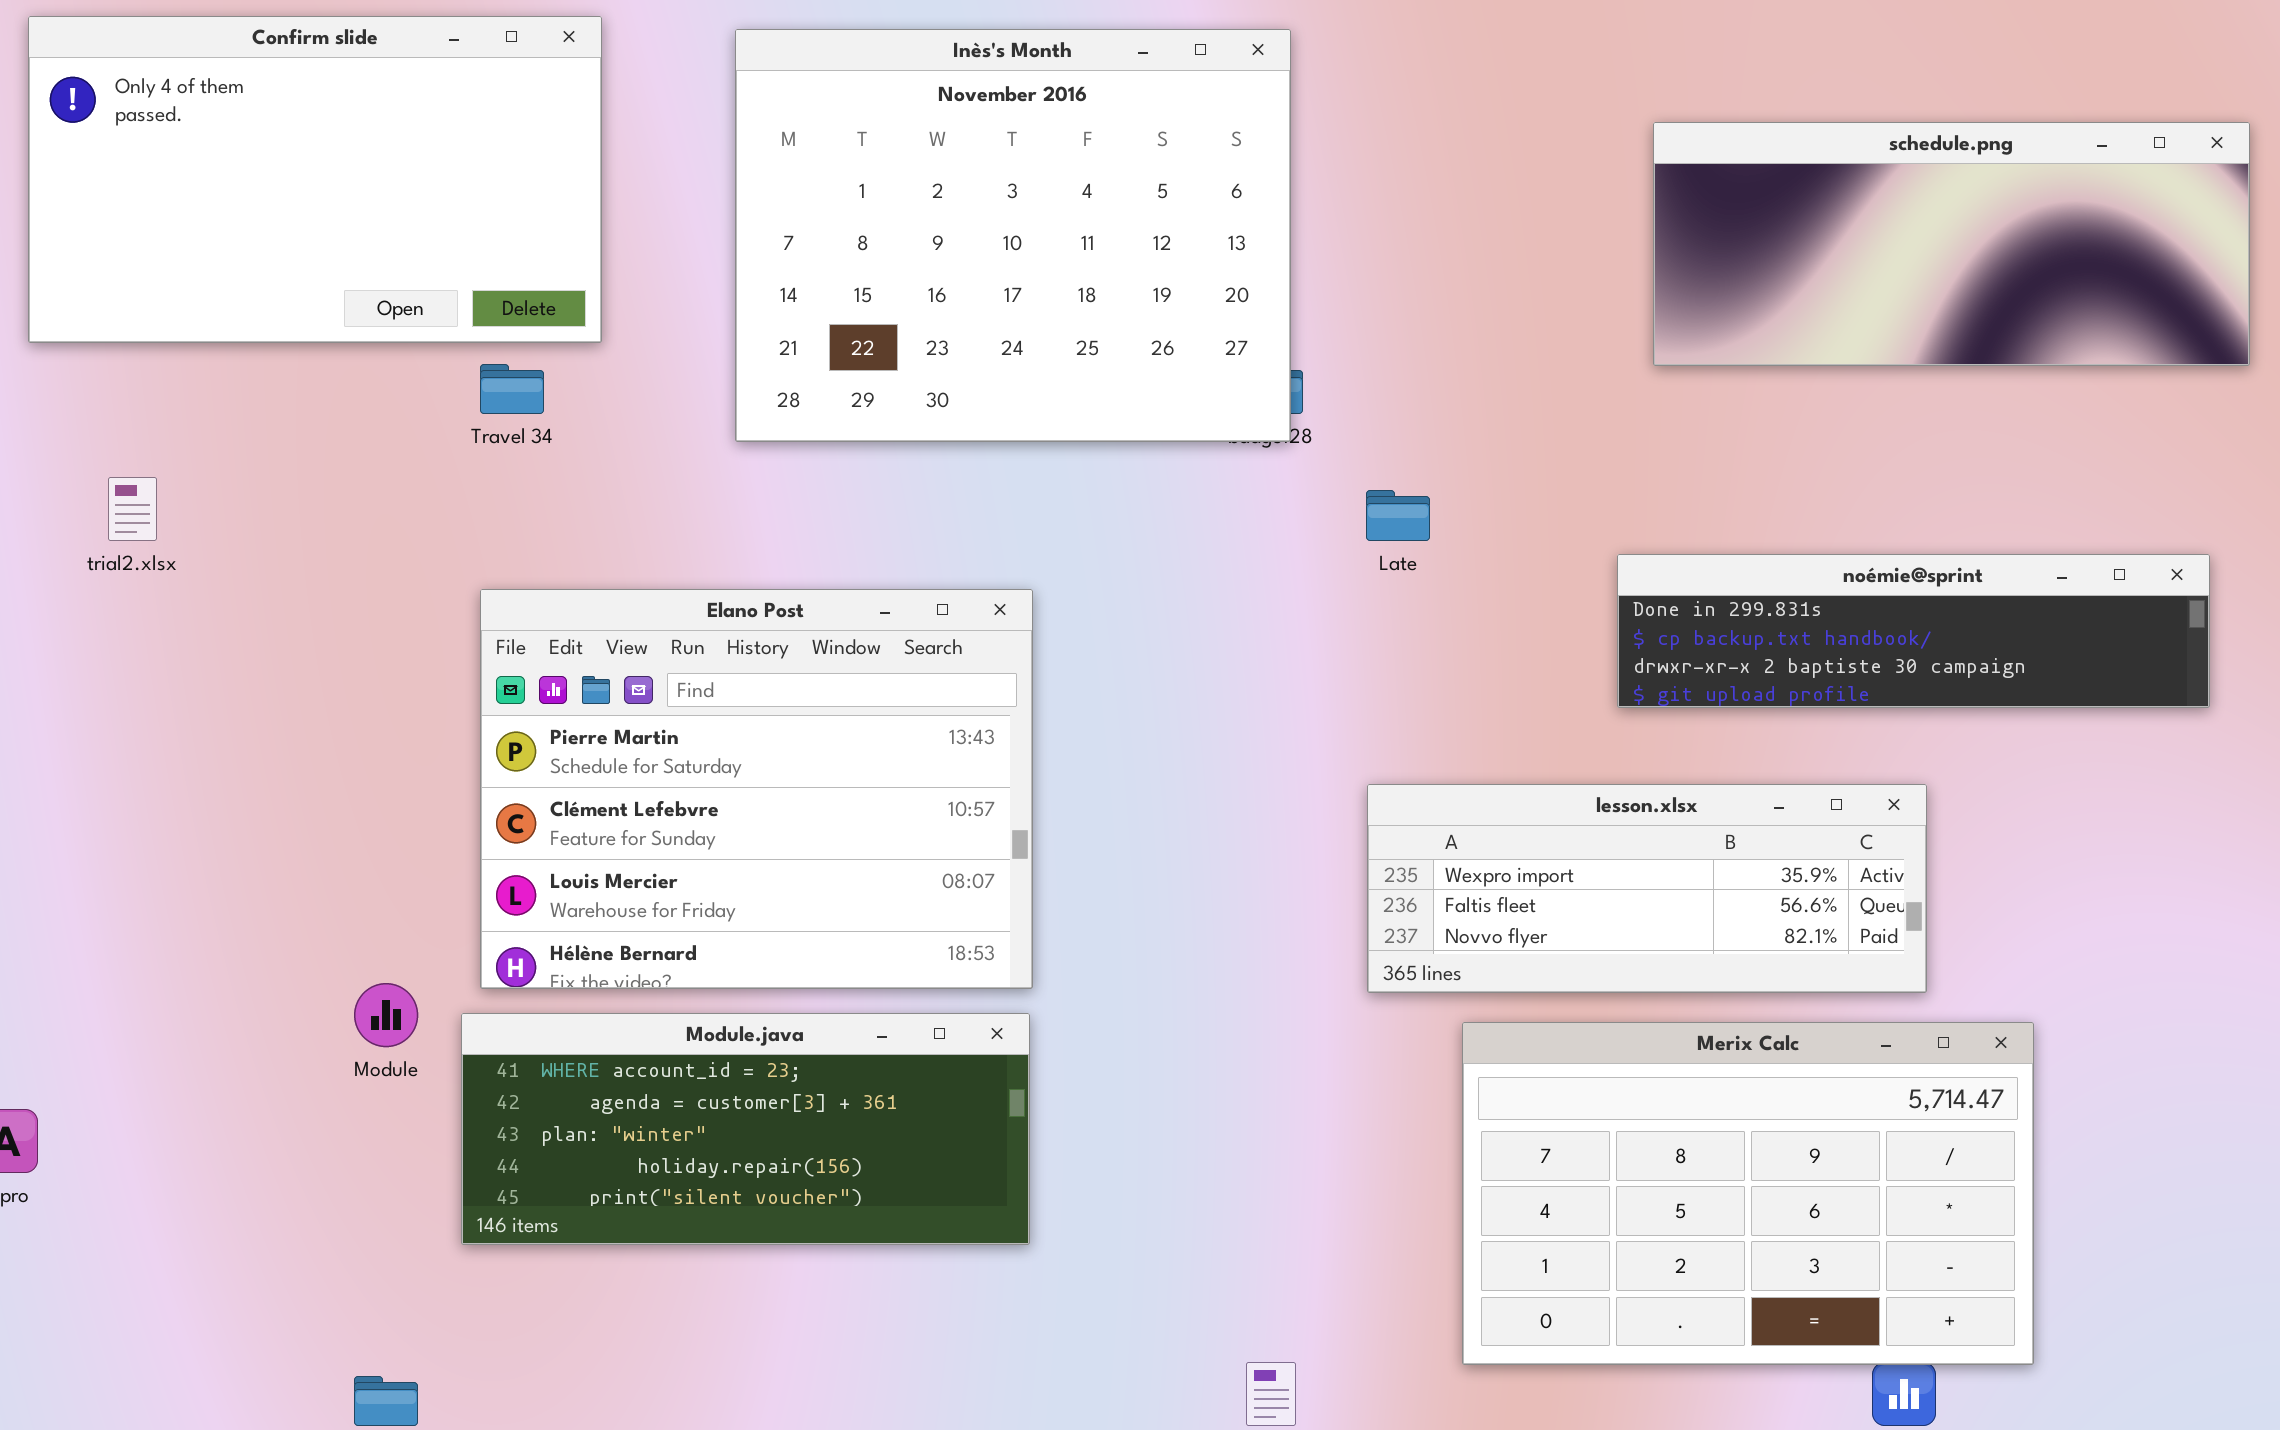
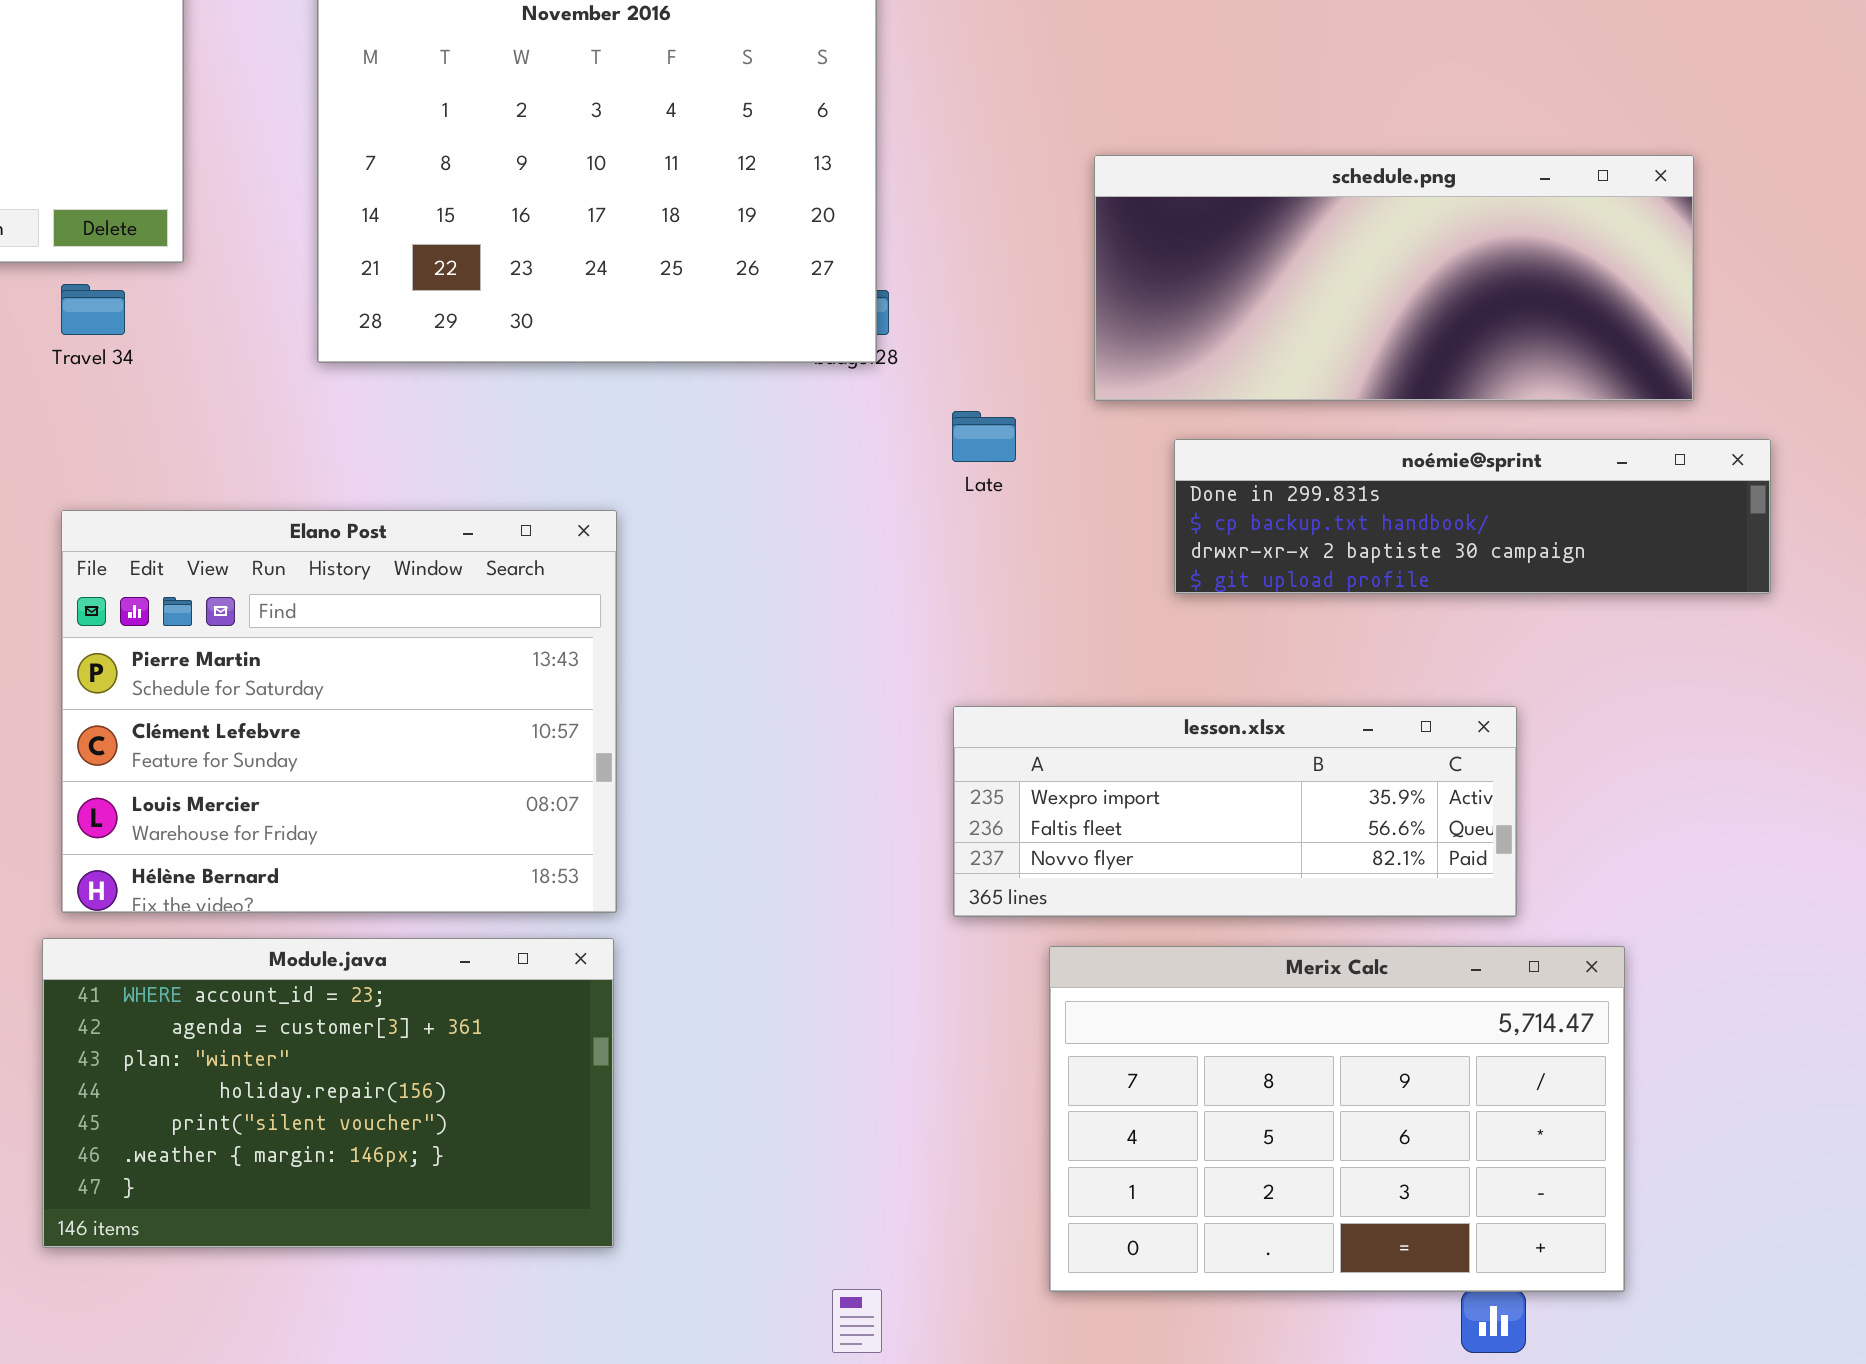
schedule.png: [1653,122,2250,366] -> [1094,155,1694,401], moved
noémie@sprint: [1617,554,2210,708] -> [1174,439,1771,594], moved
Module.java: [461,1013,1030,1245] -> [42,938,614,1248], resized

